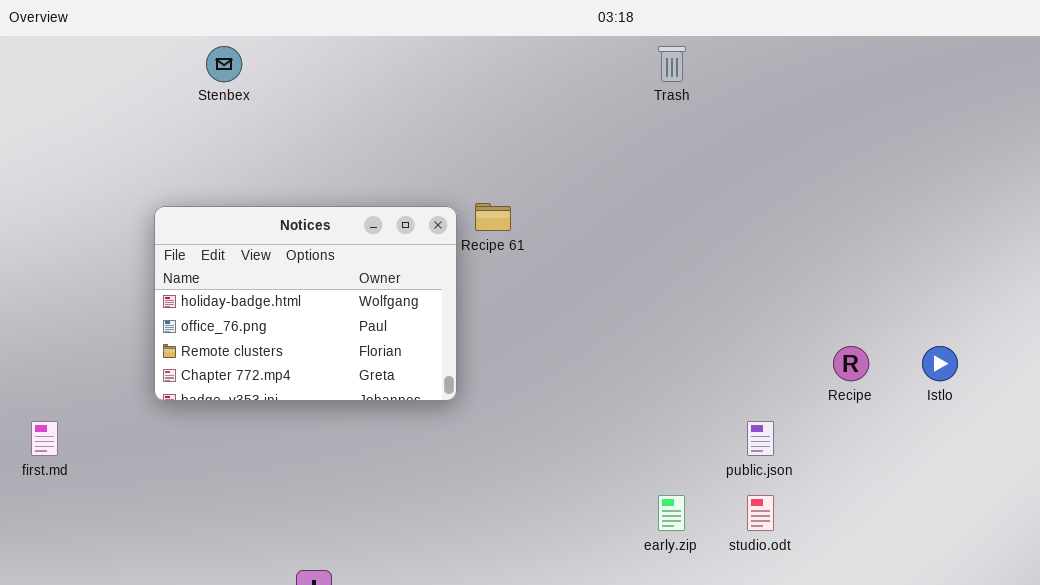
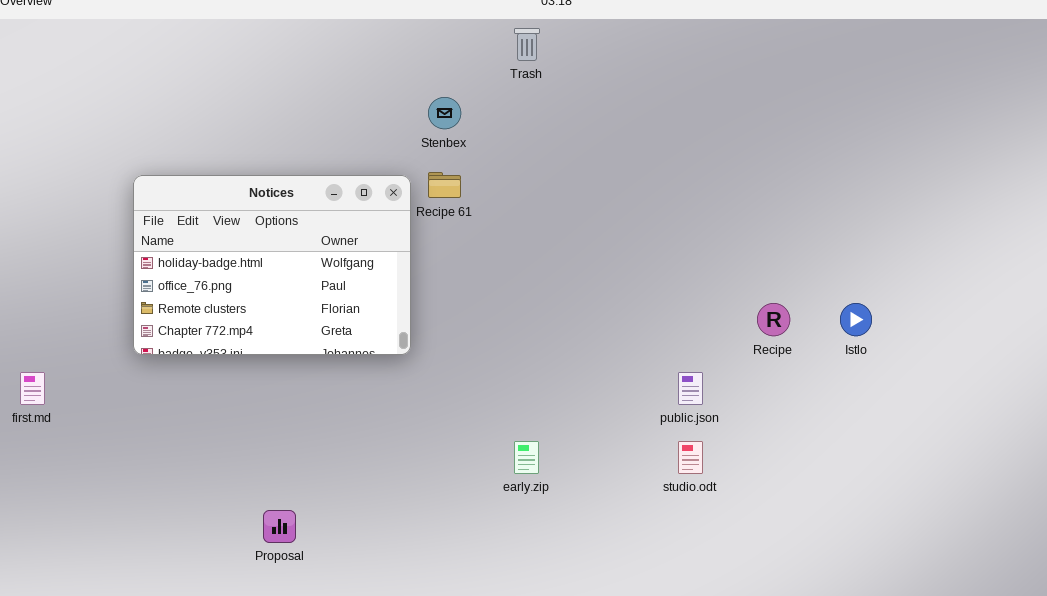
Stenbex: [206,46,242,82] -> [428,97,461,129], moved
Trash: [658,46,686,82] -> [514,28,540,61], moved
early.zip: [658,495,685,531] -> [514,441,539,474], moved

